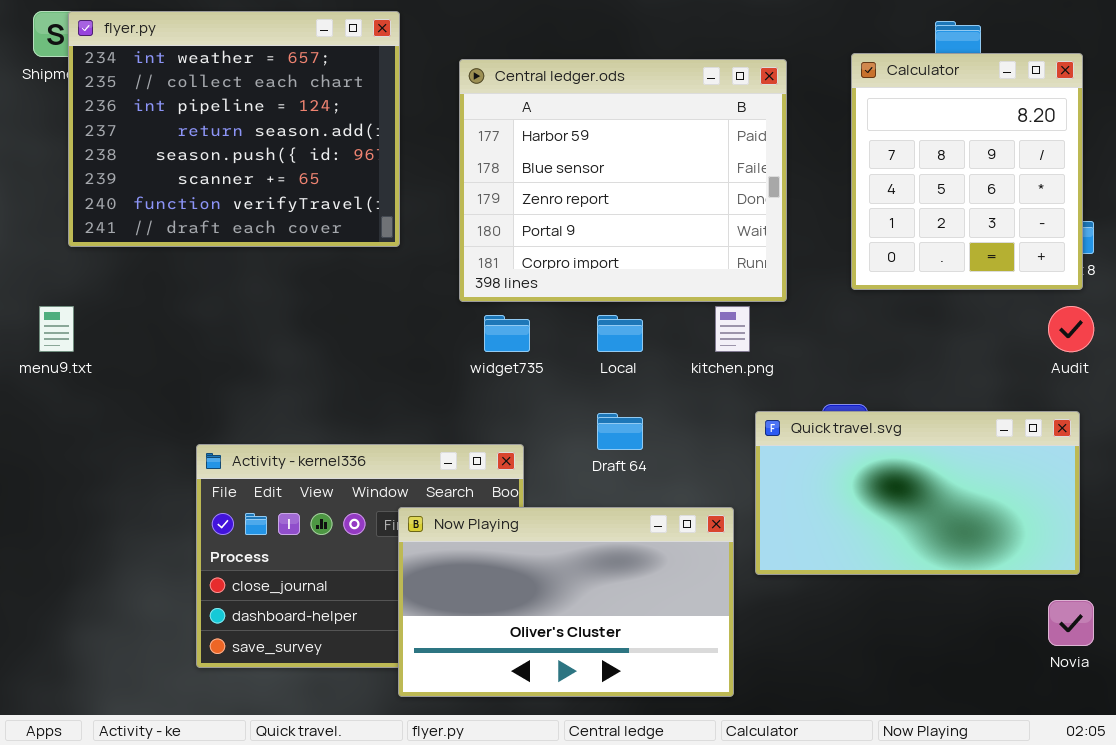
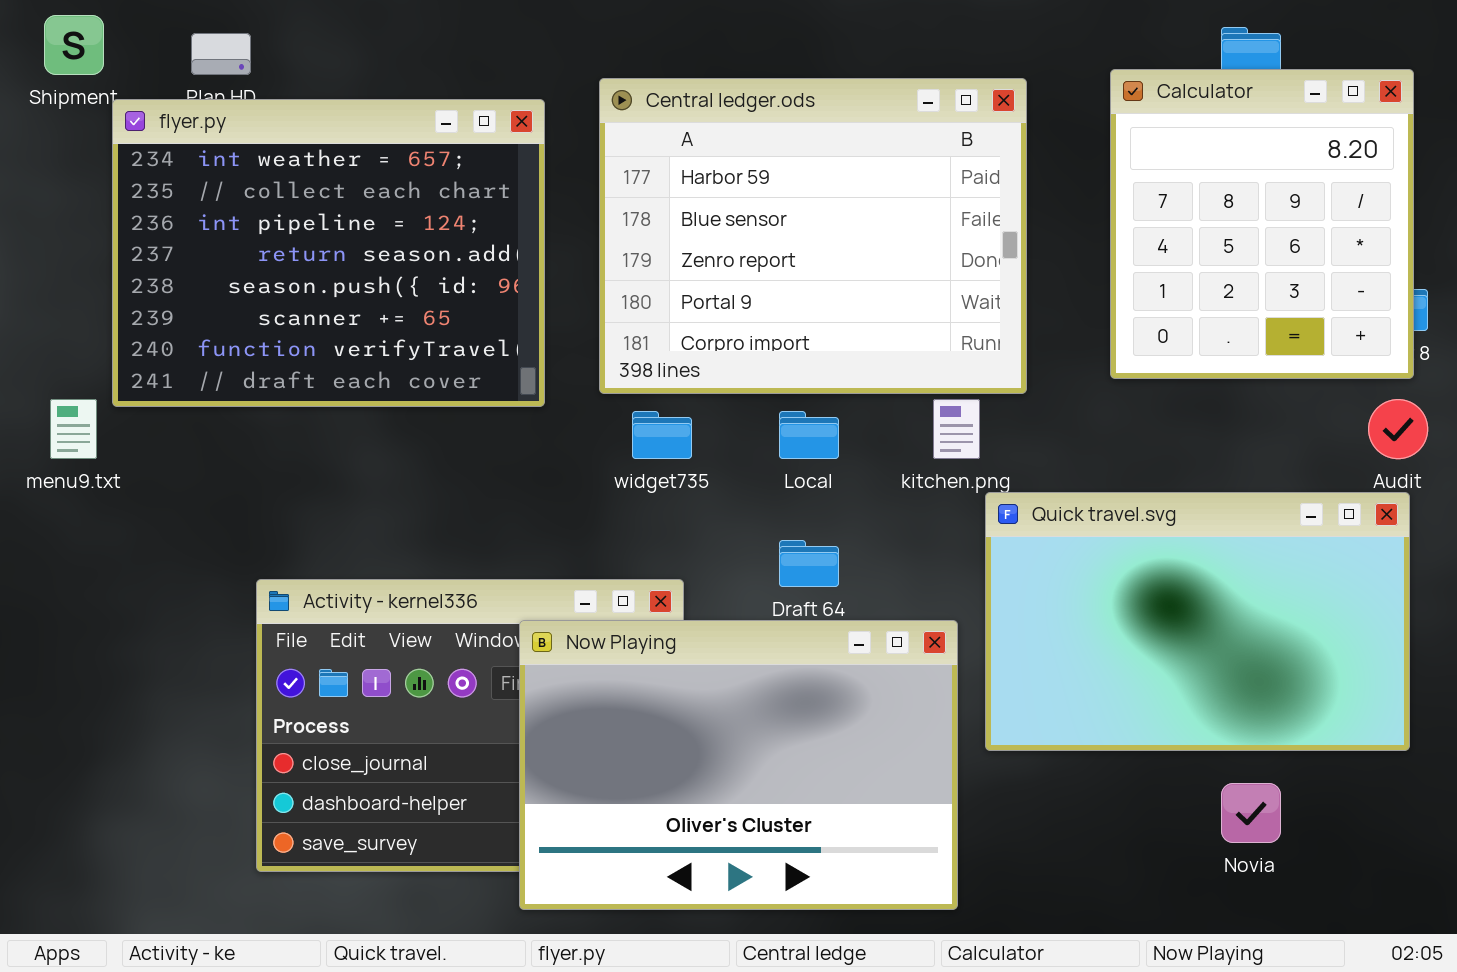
flyer.py: [68,11,400,247] -> [112,99,545,407], moved
Quick travel.svg: [755,411,1080,575] -> [985,492,1410,751], resized
Now Playing: [398,507,734,697] -> [519,620,958,910], resized
Novia: [1048,600,1094,646] -> [1221,783,1281,843], moved

